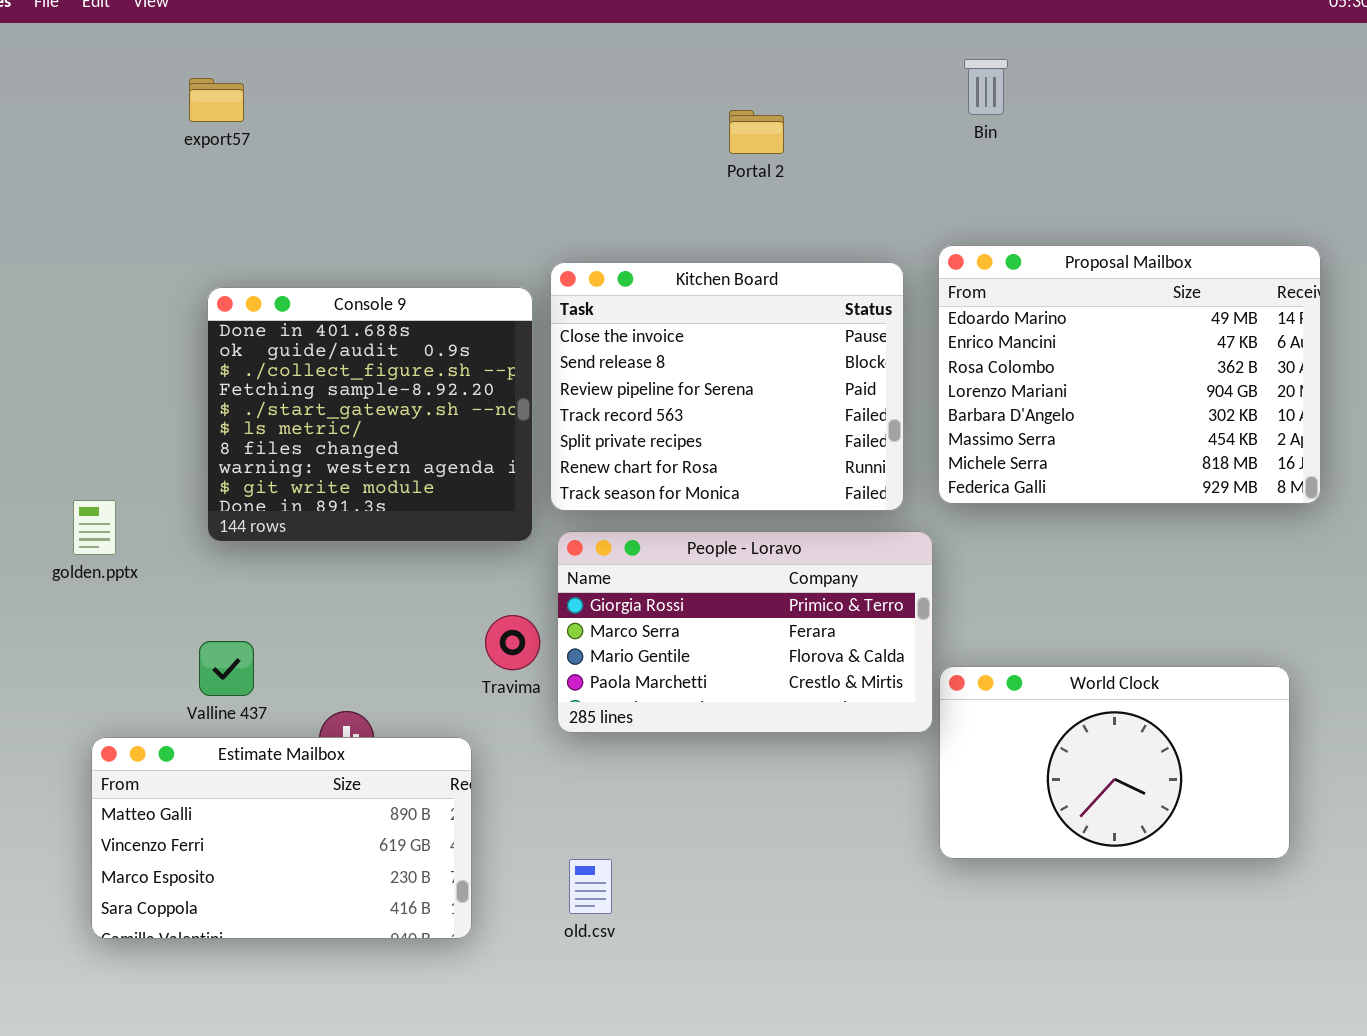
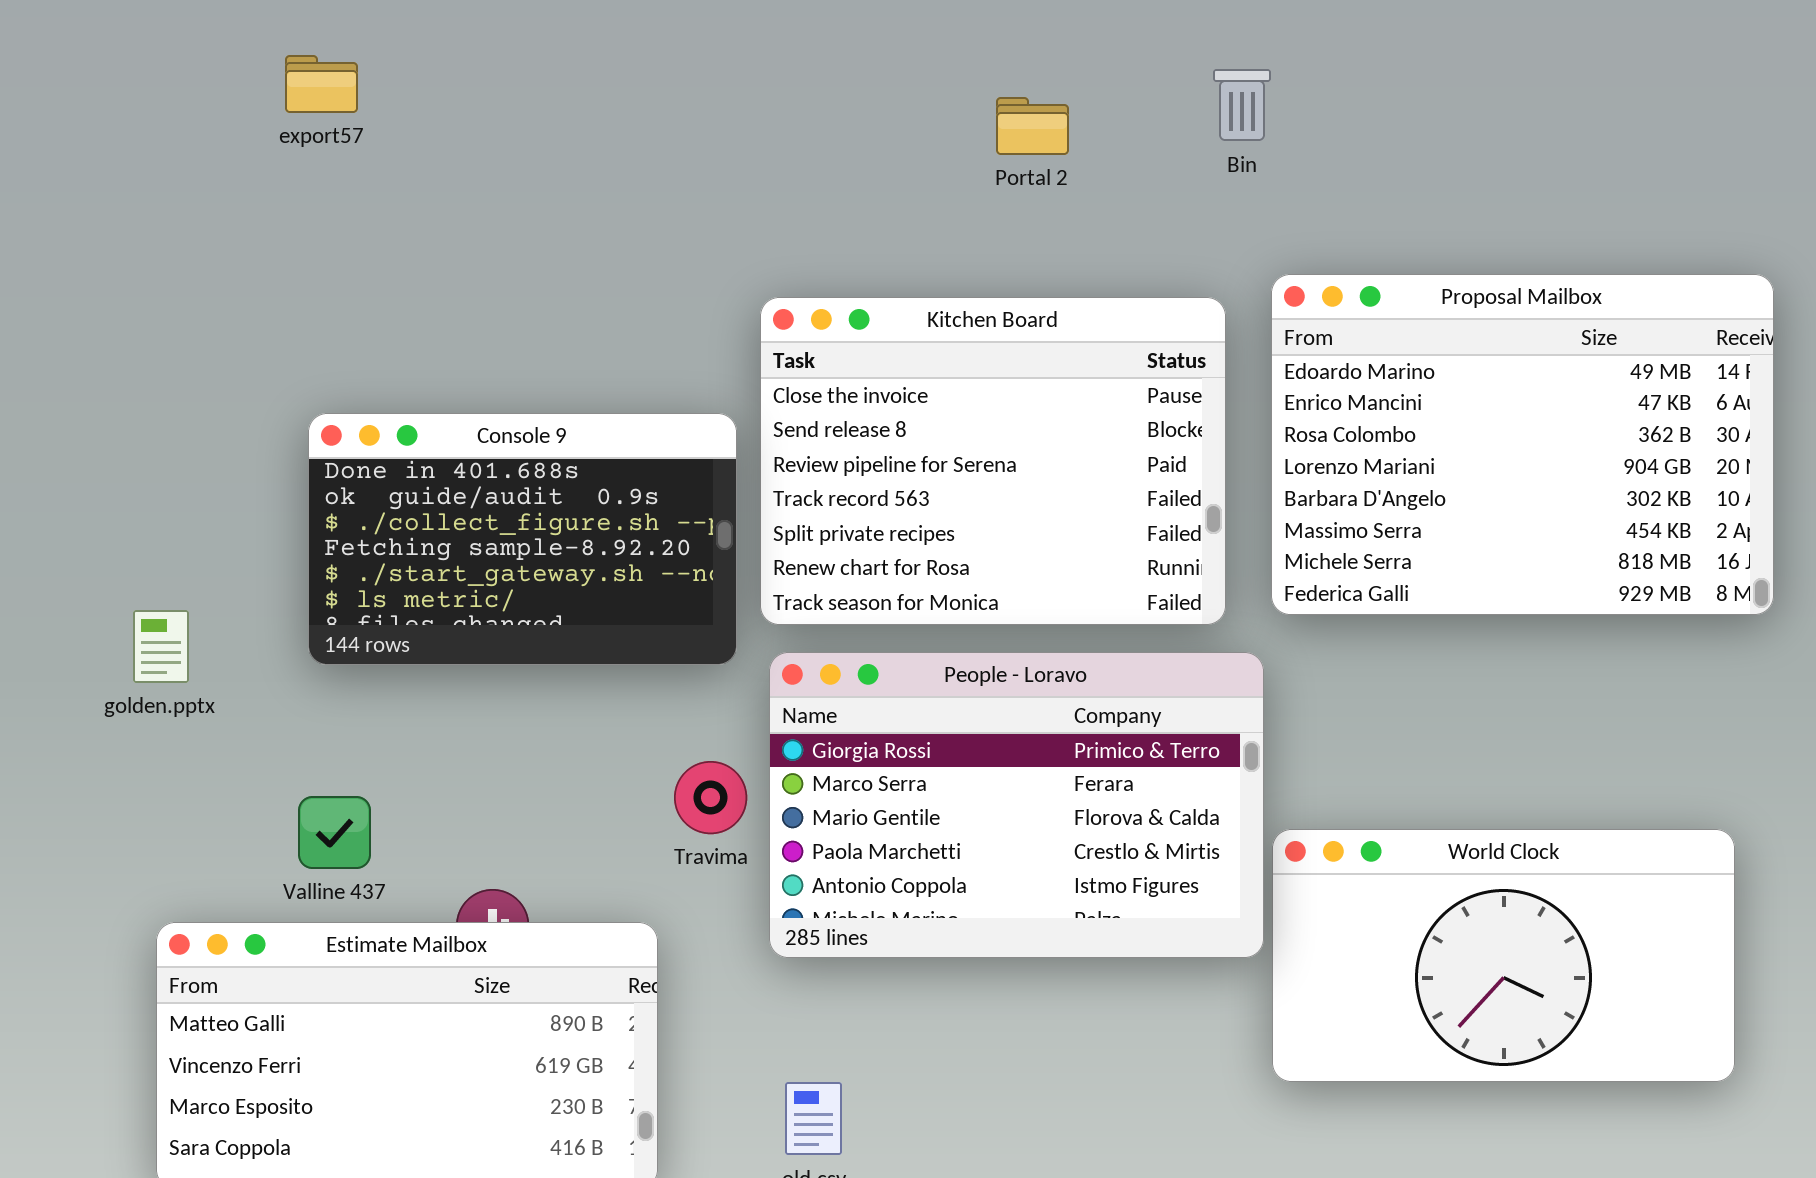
Bin: [964,59,1008,115] -> [1213,69,1271,141], moved
Console 9: [207,287,533,542] -> [308,413,737,665], resized
People - Loravo: [557,531,933,733] -> [769,652,1264,958], resized

